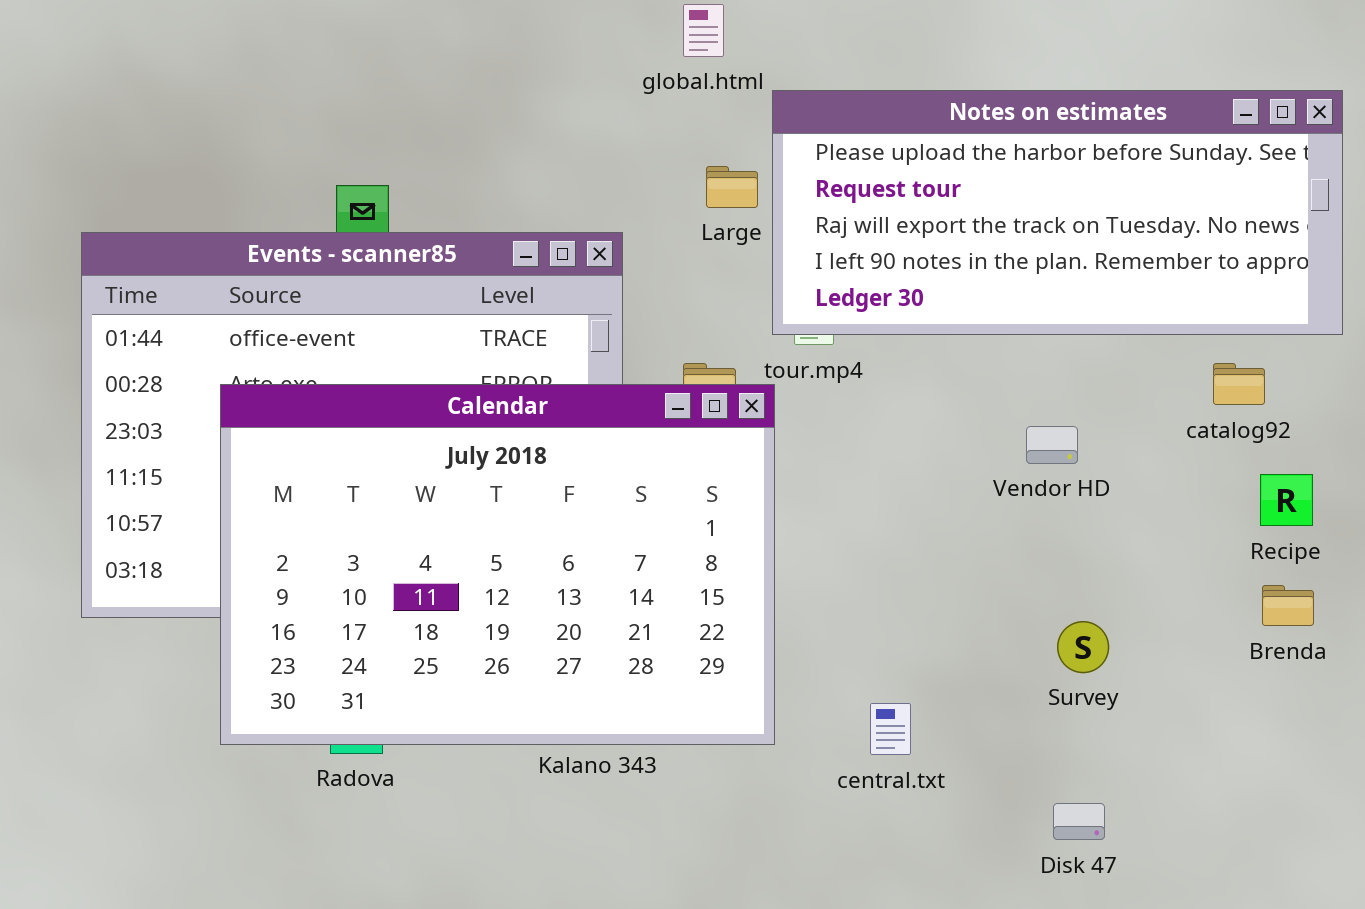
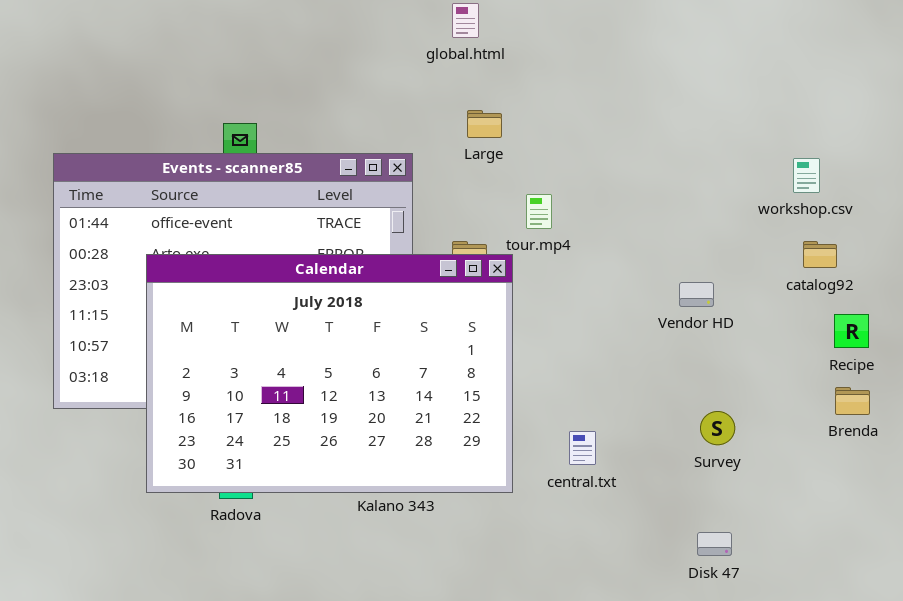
Notes on estimates: [772,90,1343,335] -> none, closed
central.txt: [870,703,911,755] -> [569,431,596,465], moved

